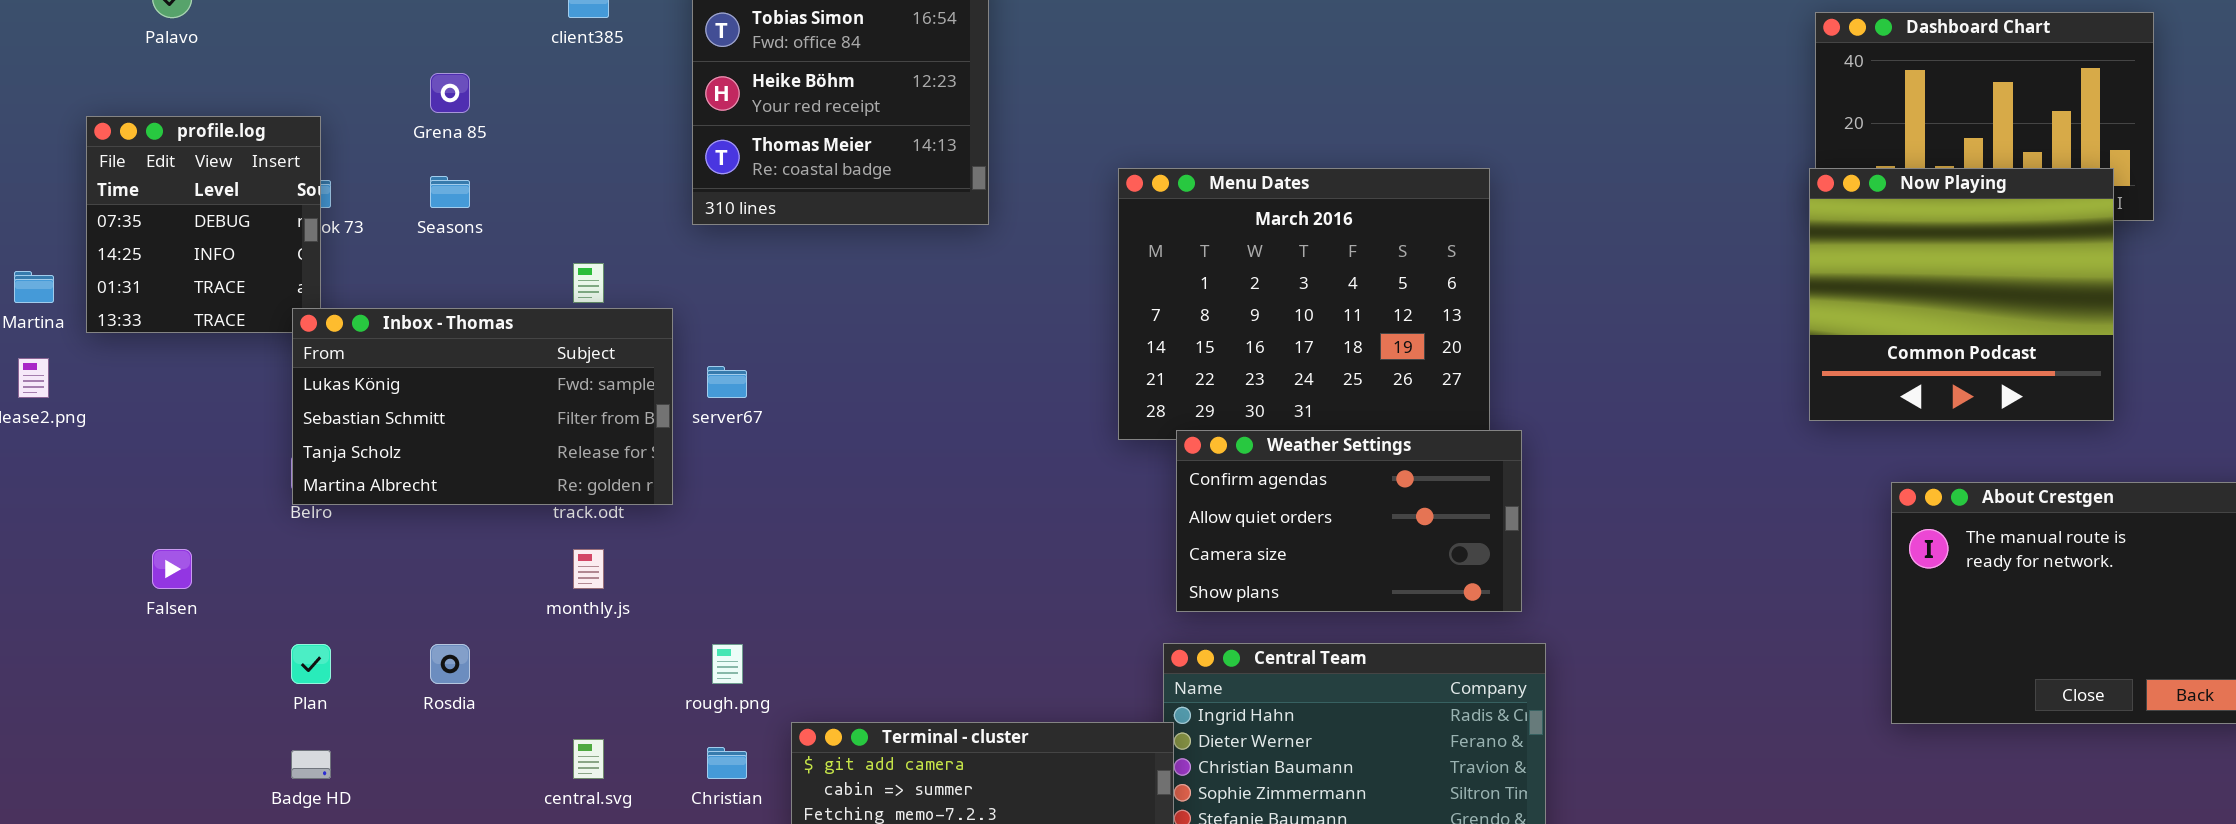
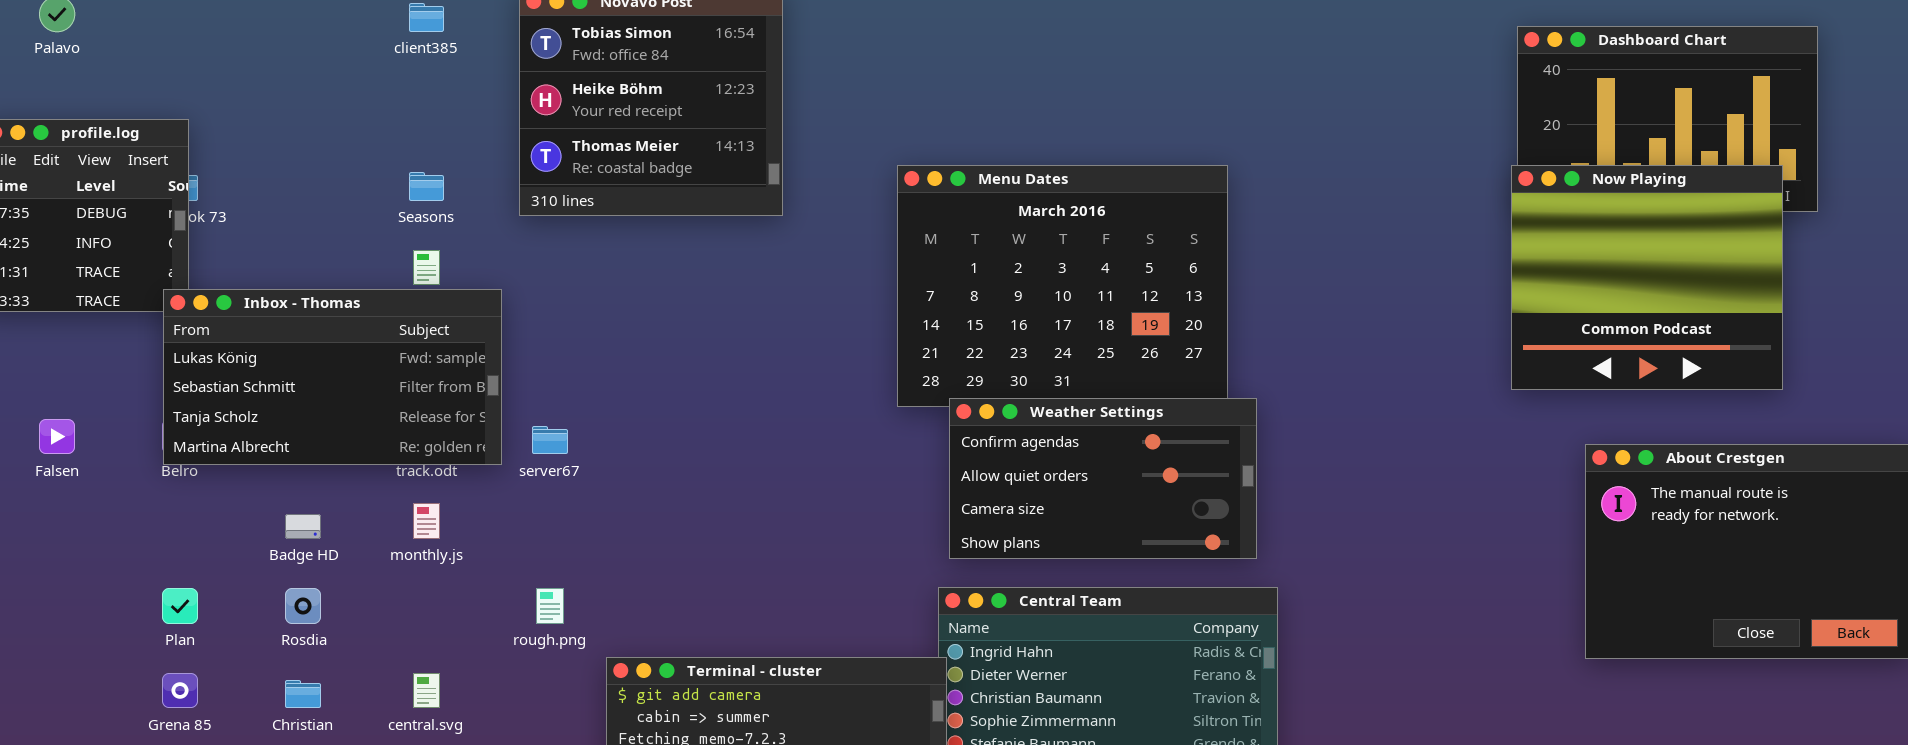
Grena 85: [430,73,470,113] -> [162,673,198,708], moved
Seasons: [430,176,470,208] -> [409,172,444,201], moved
server67: [707,366,747,398] -> [532,426,568,454], moved
Falsen: [152,549,192,589] -> [39,419,75,454], moved
Christian: [707,747,747,779] -> [285,680,321,708], moved
Badge HD: [291,750,331,779] -> [285,514,321,539], moved

